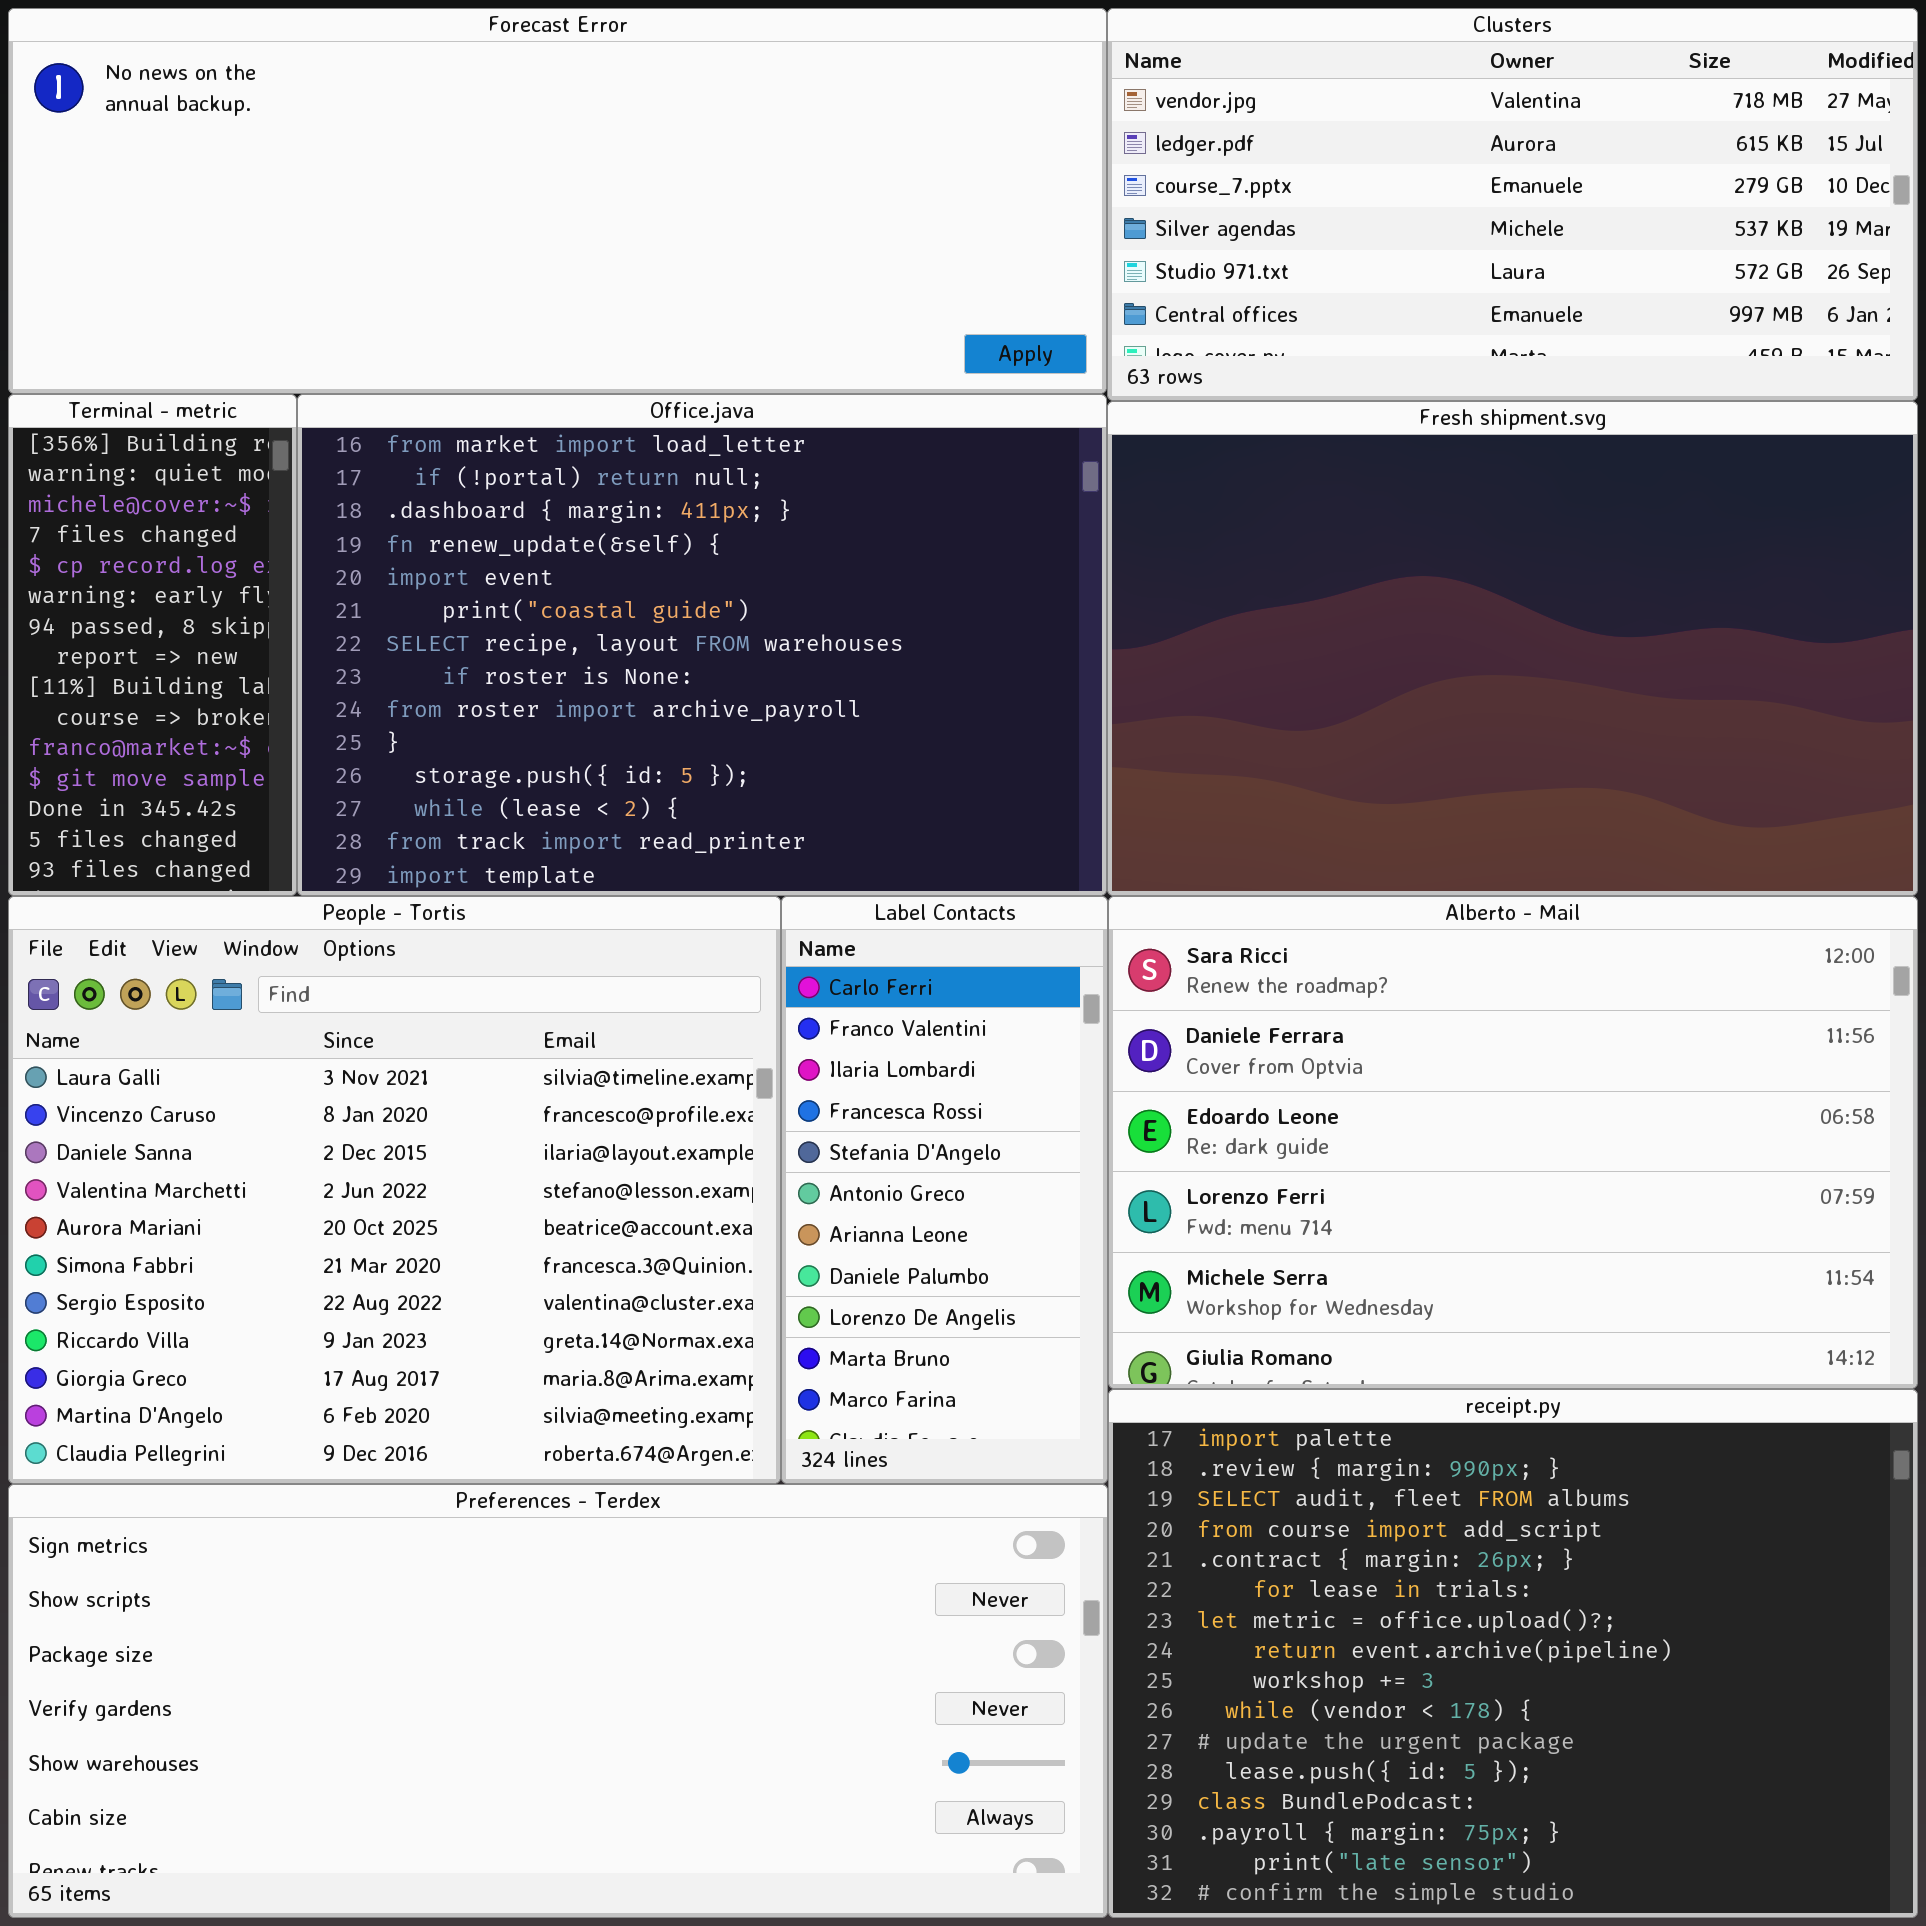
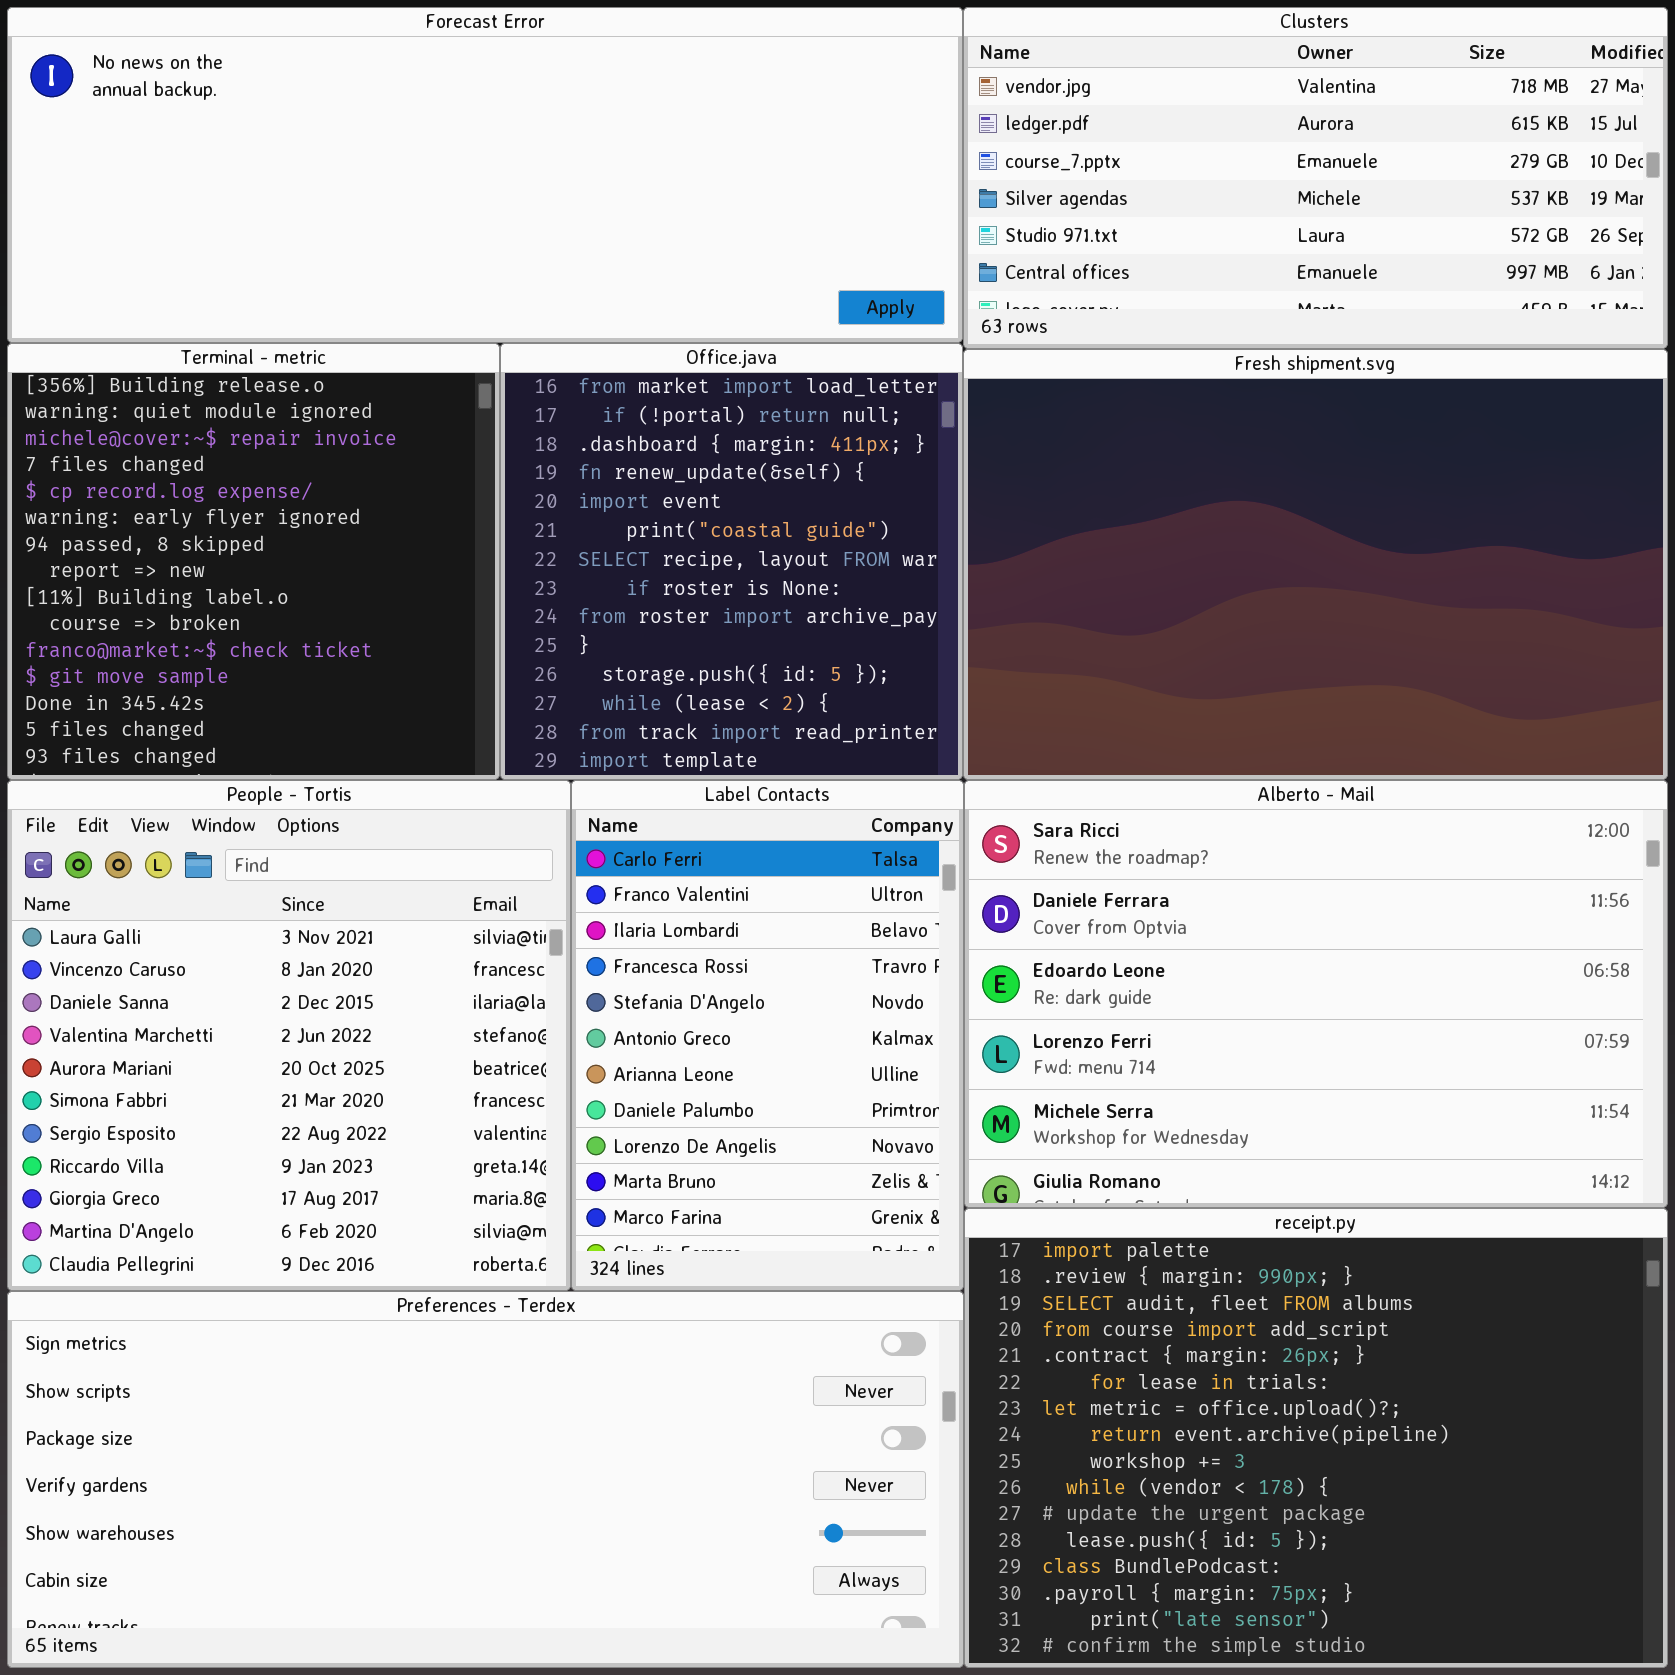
Terminal - metric: [8,394,297,896] -> [7,343,500,780], resized
Office.java: [297,394,1107,896] -> [500,343,963,780], resized
People - Tortis: [8,896,781,1484] -> [7,780,571,1291], resized
Label Contacts: [781,896,1108,1484] -> [571,780,964,1291], resized

